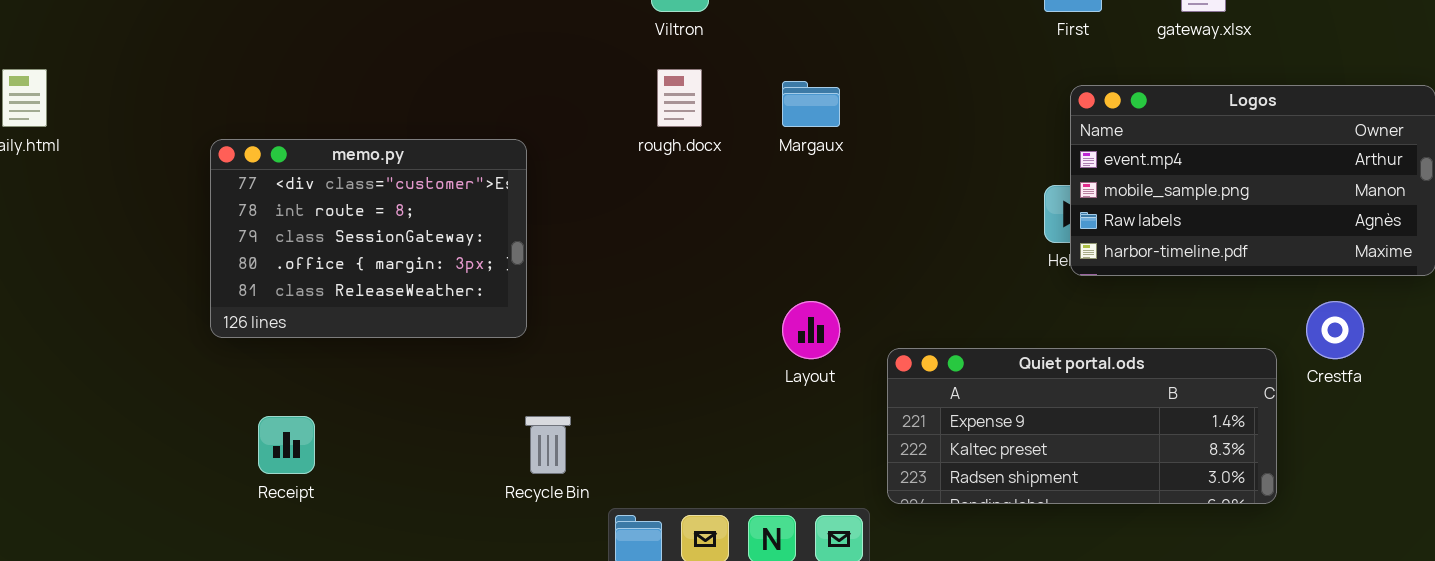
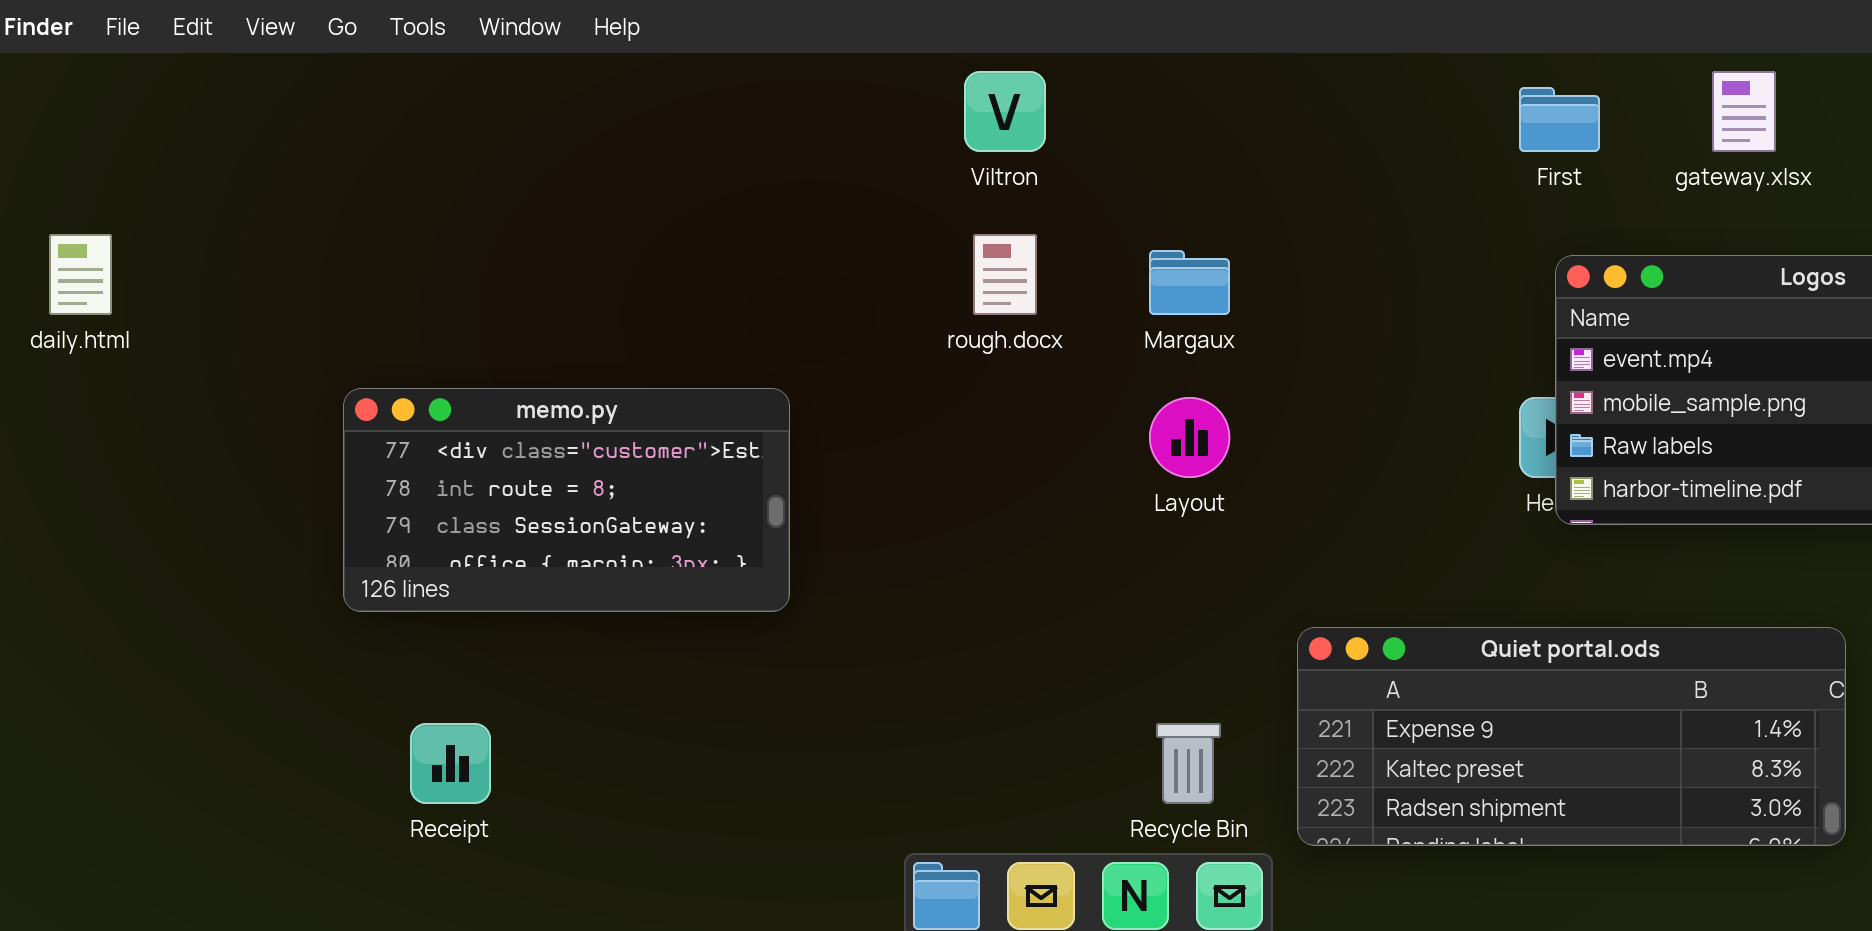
memo.py: [210,139,527,338] -> [343,388,790,612], resized
Layout: [782,301,840,359] -> [1149,397,1230,478], moved
Recycle Bin: [525,416,571,474] -> [1156,723,1221,804], moved

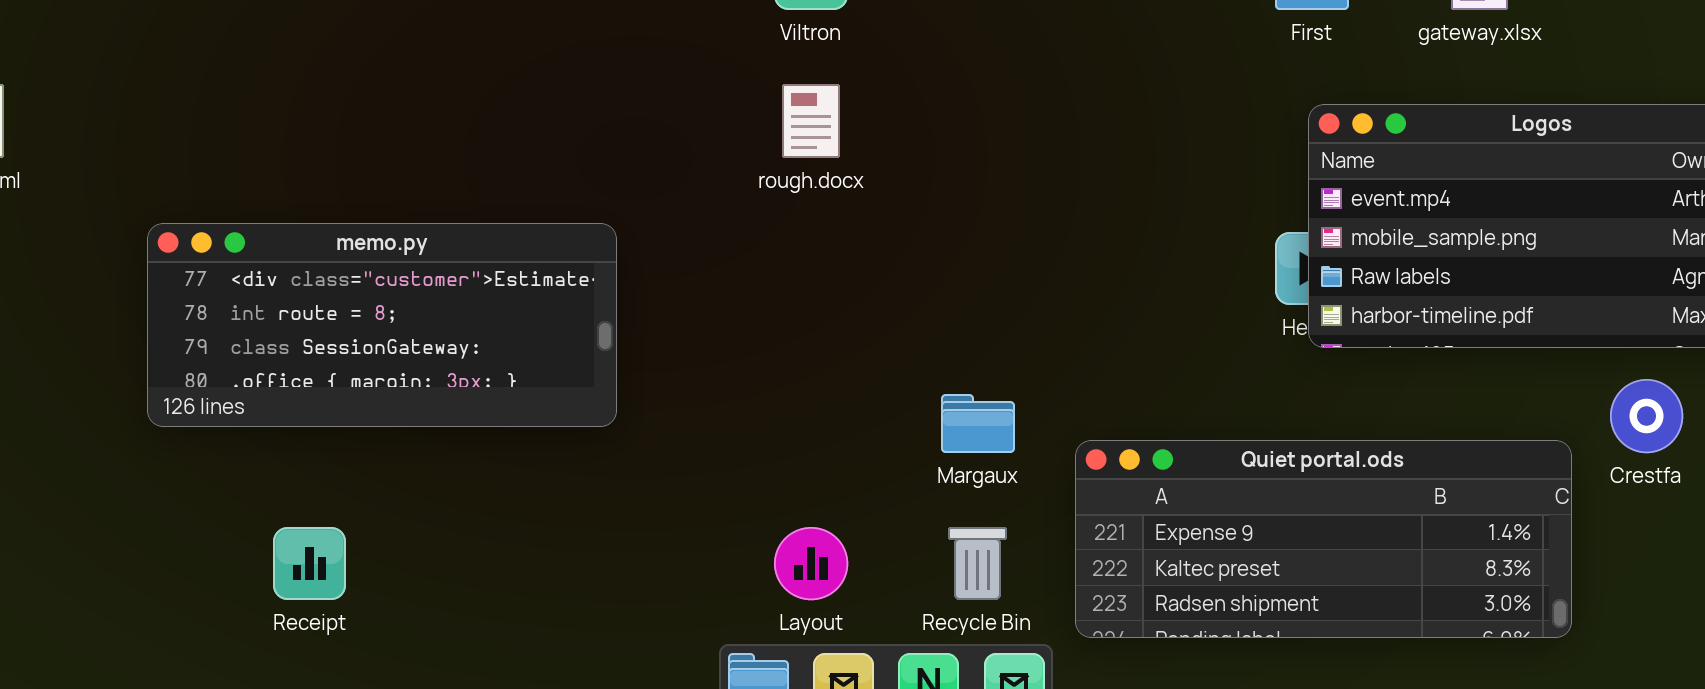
Margaux: [1149,250,1230,315] -> [941,394,1015,453], moved
memo.py: [343,388,790,612] -> [147,223,617,427], resized
Layout: [1149,397,1230,478] -> [774,527,848,600], moved

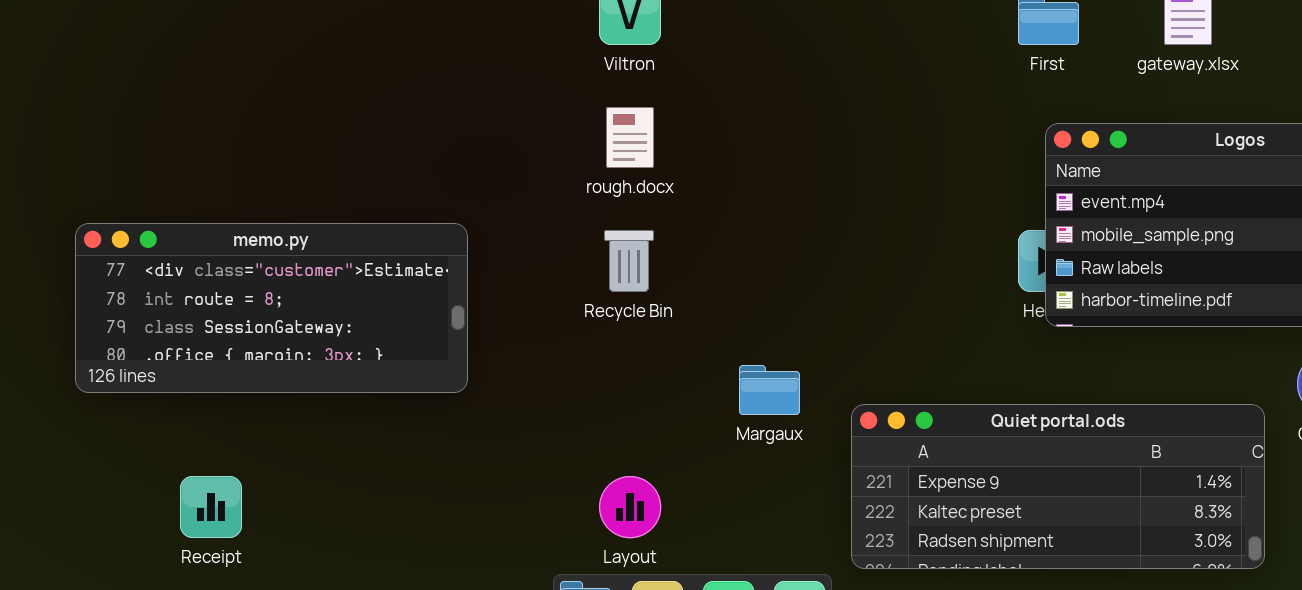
Recycle Bin: [948,527,1007,600] -> [604,230,654,292], moved

